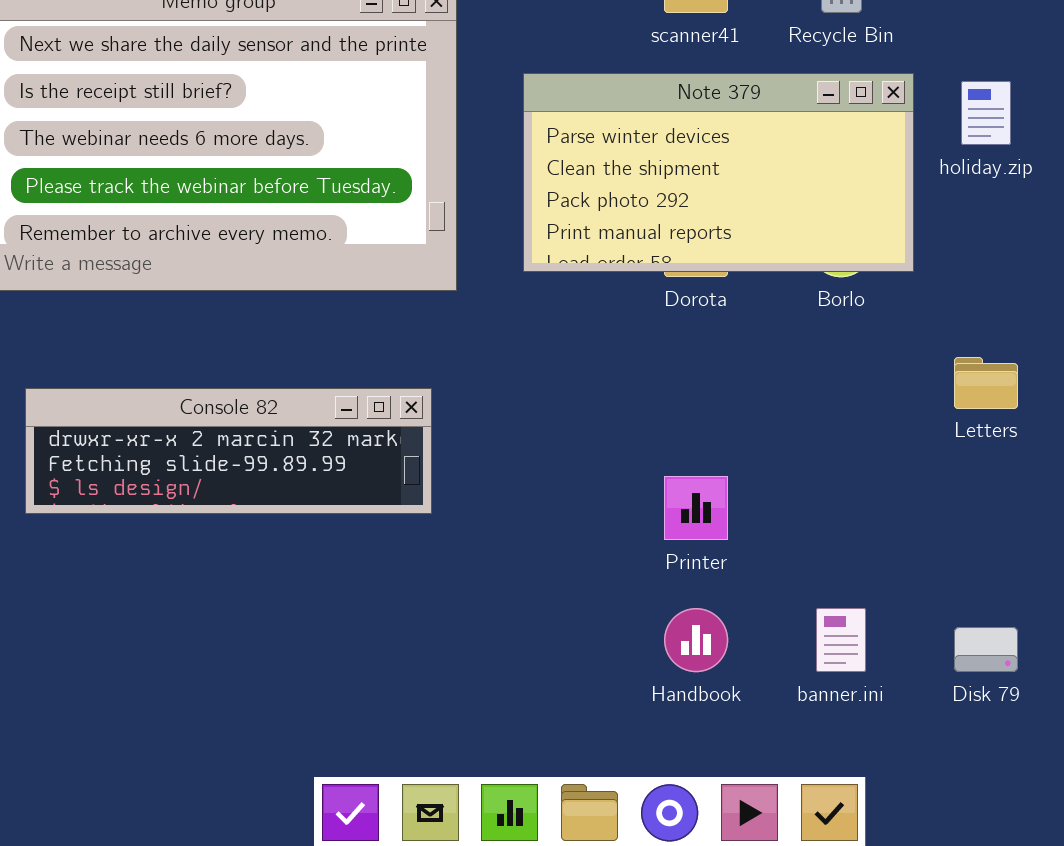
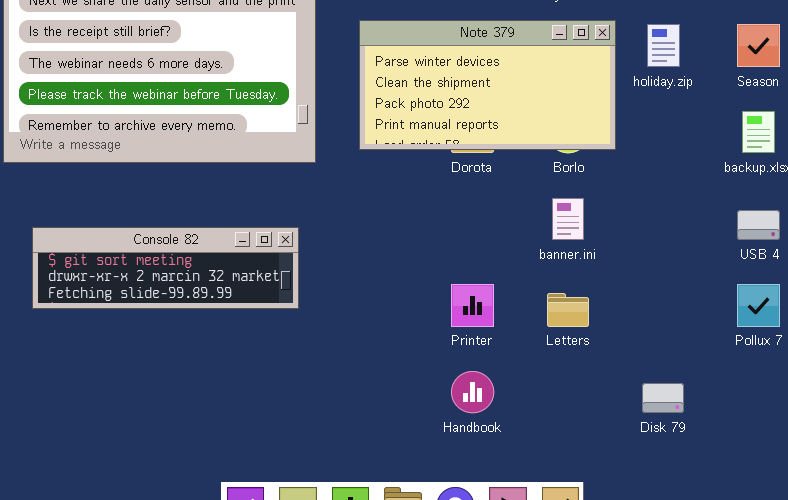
Letters: [954,357,1018,409] -> [547,293,589,327], moved
Console 82: [25,388,432,514] -> [32,227,299,309], scrolled up 1 row
banner.ini: [816,608,866,672] -> [552,198,584,240], moved

